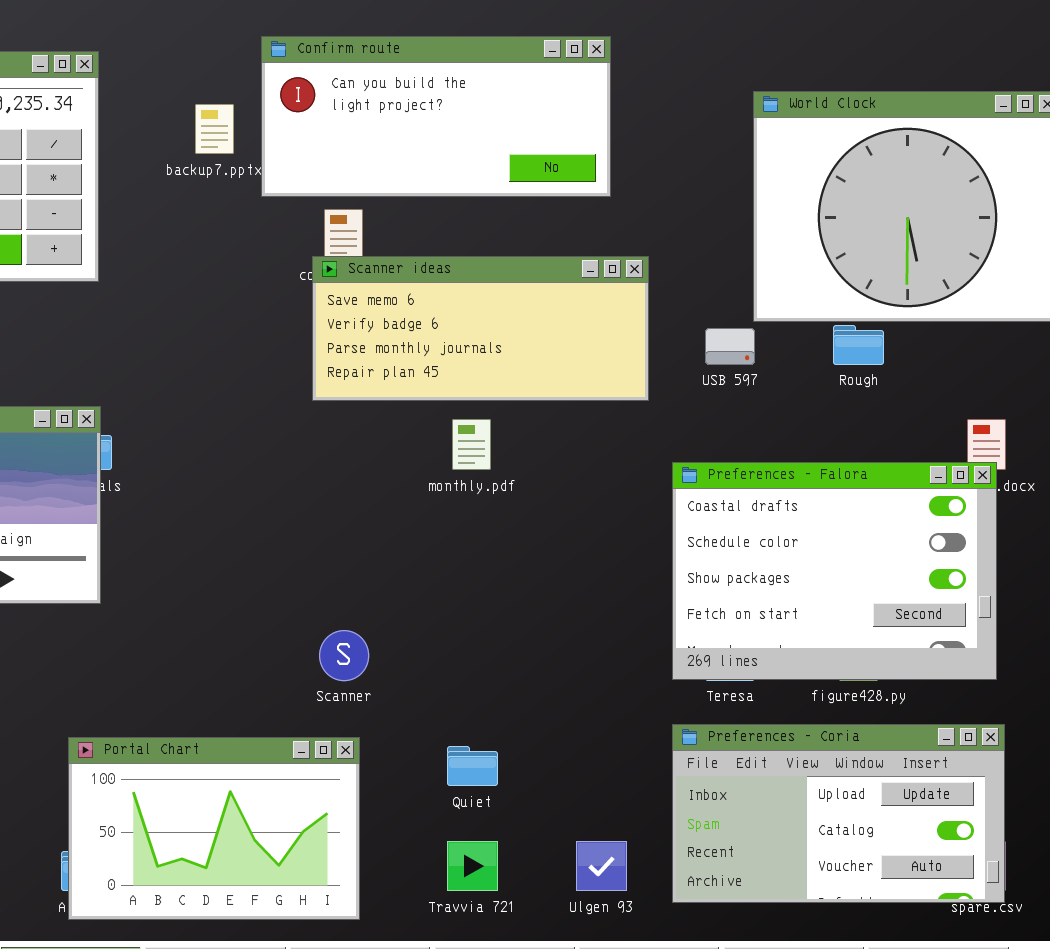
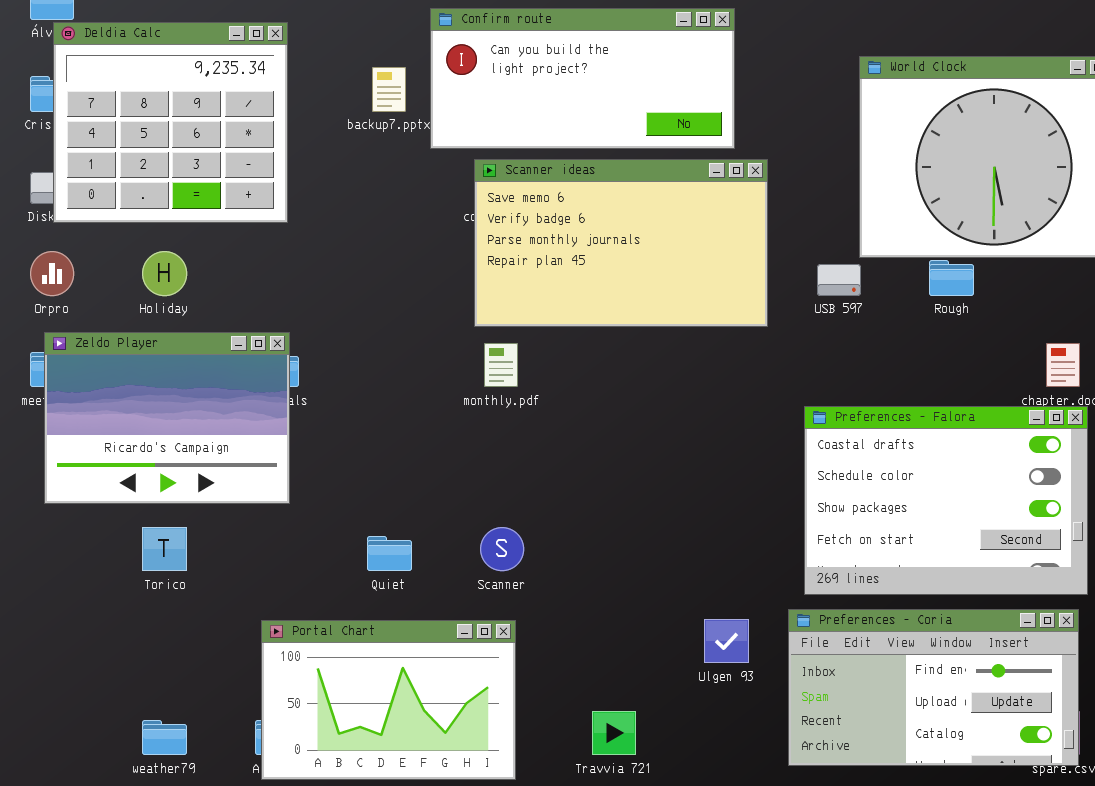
Scanner ideas: [312,256,649,401] -> [474,159,768,327], resized
monthly.pdf: [452,419,491,470] -> [484,343,518,387], moved
Preferences - Falora: [672,462,997,680] -> [804,406,1088,595], moved
Preferences - Coria: [672,724,1005,903] -> [788,609,1079,766], scrolled up 1 row
Quiet: [447,746,498,786] -> [367,536,412,571], moved
Ulgen 93: [576,841,627,891] -> [704,619,749,663], moved

